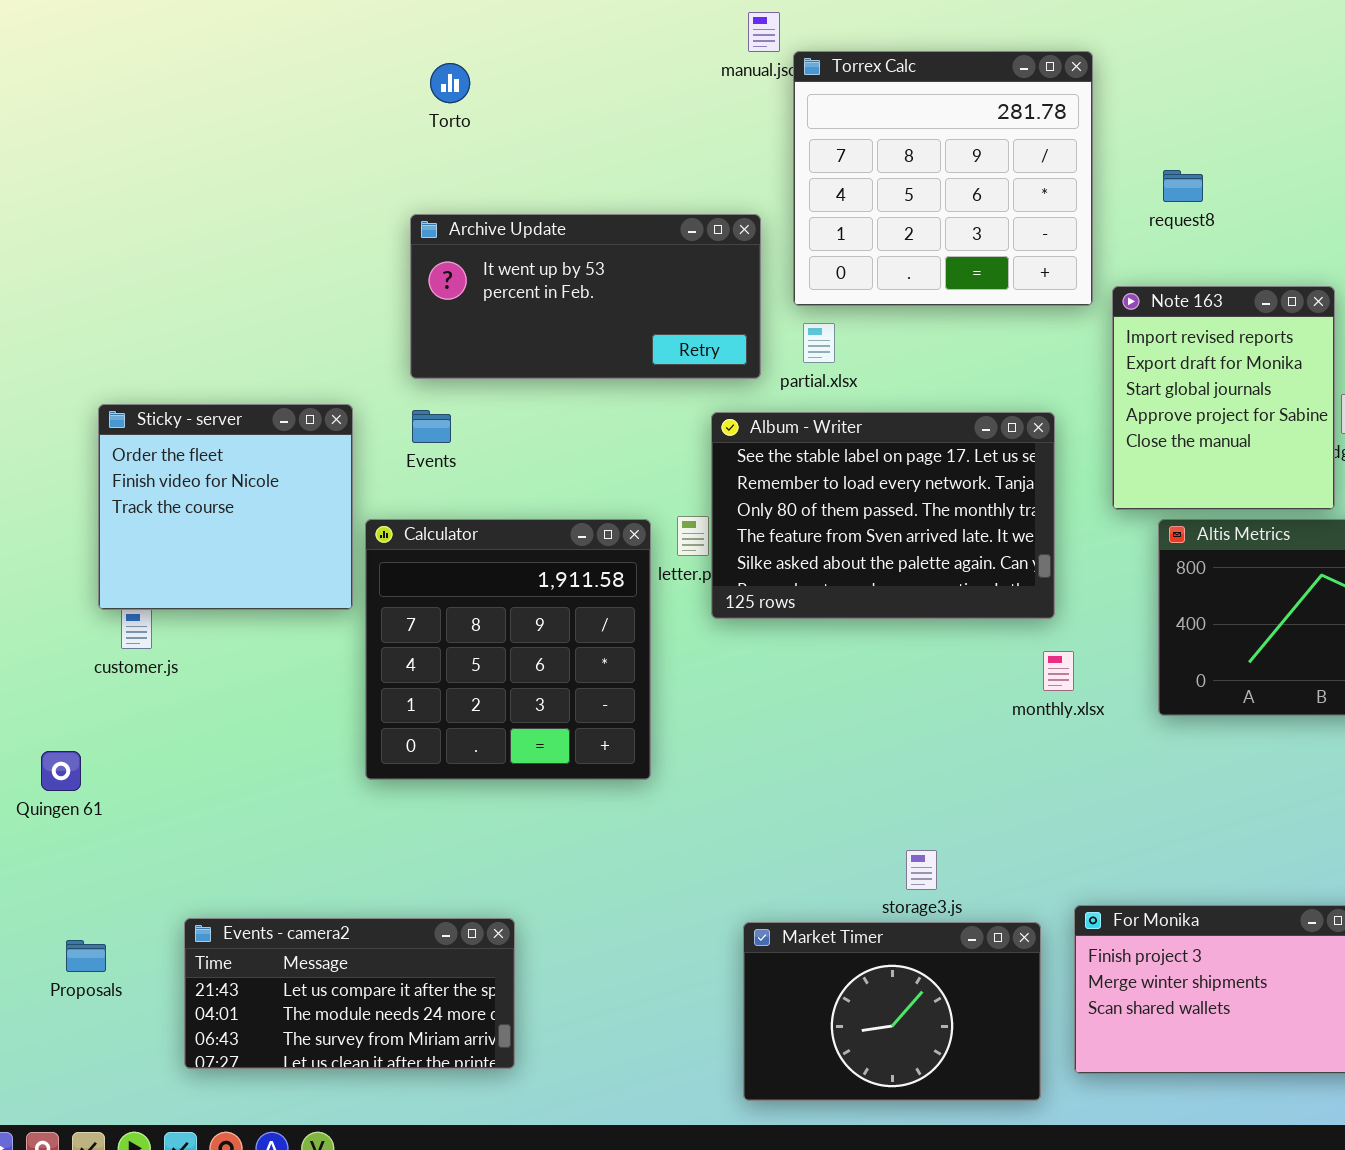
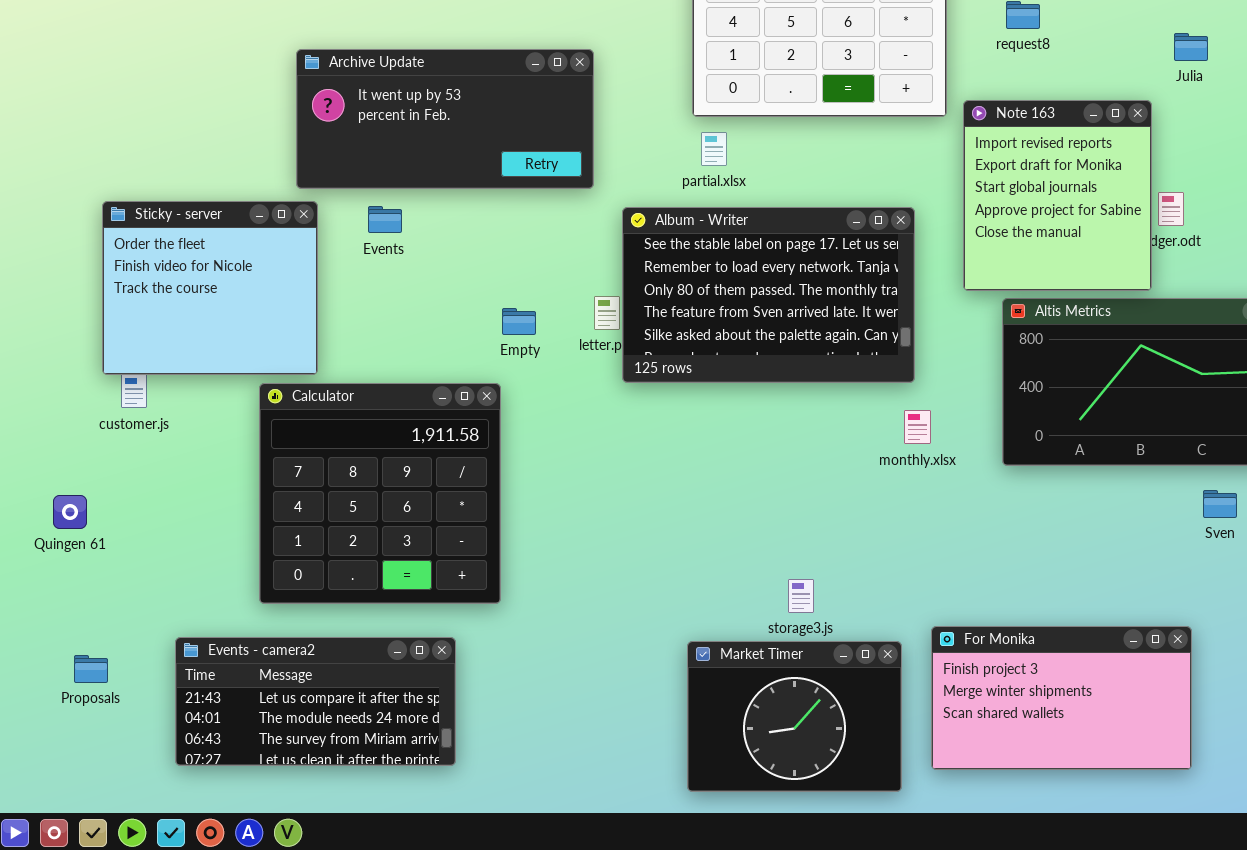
Archive Update: [410,214,761,379] -> [296,49,594,189], moved
Calculator: [365,519,651,780] -> [259,383,501,604], moved
Market Timer: [743,922,1041,1101] -> [687,641,902,792], resized

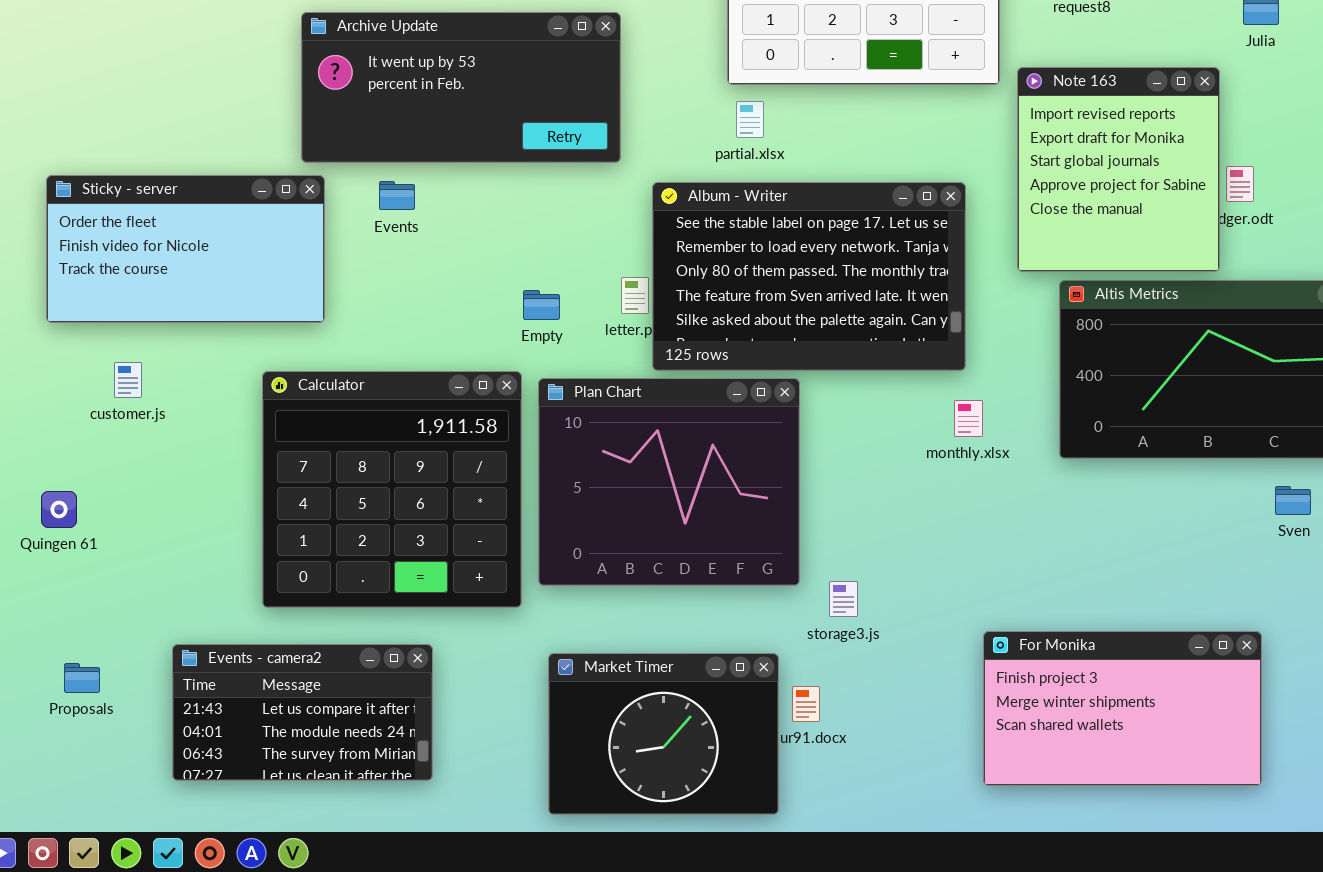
Sticky - server: [102,201,318,375] -> [46,175,325,323], resized
Plan Chart: none -> [538,378,800,586], opened
Events - camera2: [175,637,456,766] -> [172,644,433,781], resized
Market Timer: [687,641,902,792] -> [548,653,779,815], moved

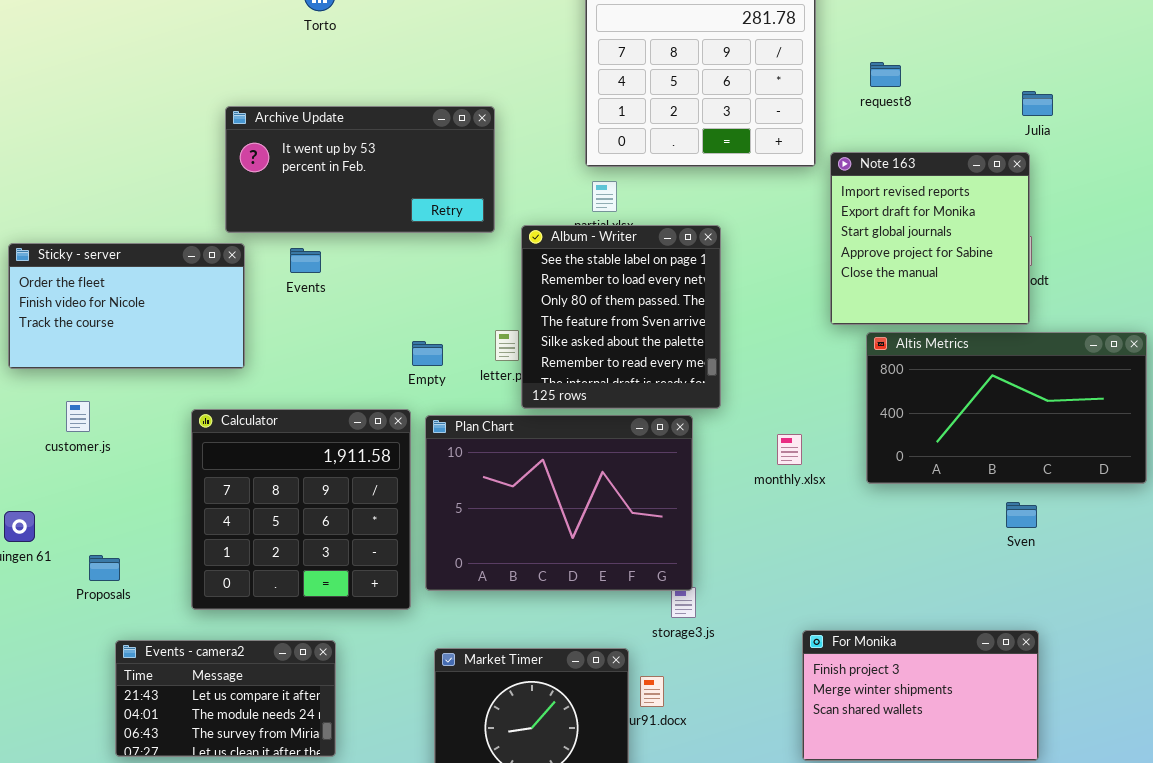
Note 163: [1017,67,1220,272] -> [830,152,1030,325], resized
Album - Writer: [652,182,966,371] -> [521,225,721,409], resized
Plan Chart: [538,378,800,586] -> [425,415,693,591], resized
Sven: [1275,486,1311,515] -> [1006,502,1037,528], moved
Proposals: [64,663,100,693] -> [89,555,120,581], moved

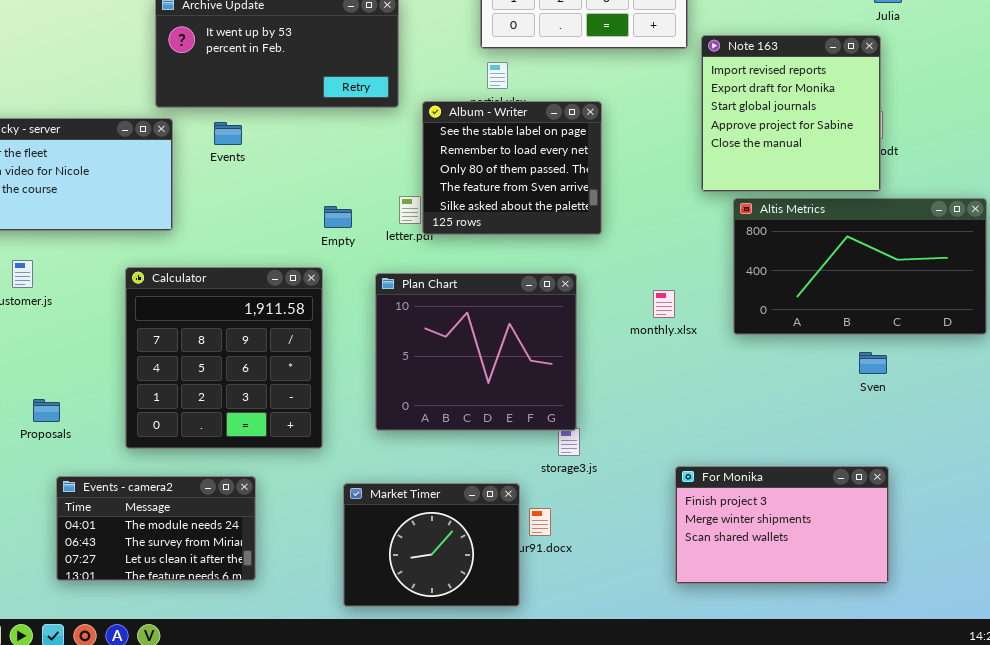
Album - Writer: [521,225,721,409] -> [422,101,602,235], resized
Plan Chart: [425,415,693,591] -> [375,273,577,431], resized
Events - camera2: [115,640,336,757] -> [56,476,256,581], scrolled down 1 row

